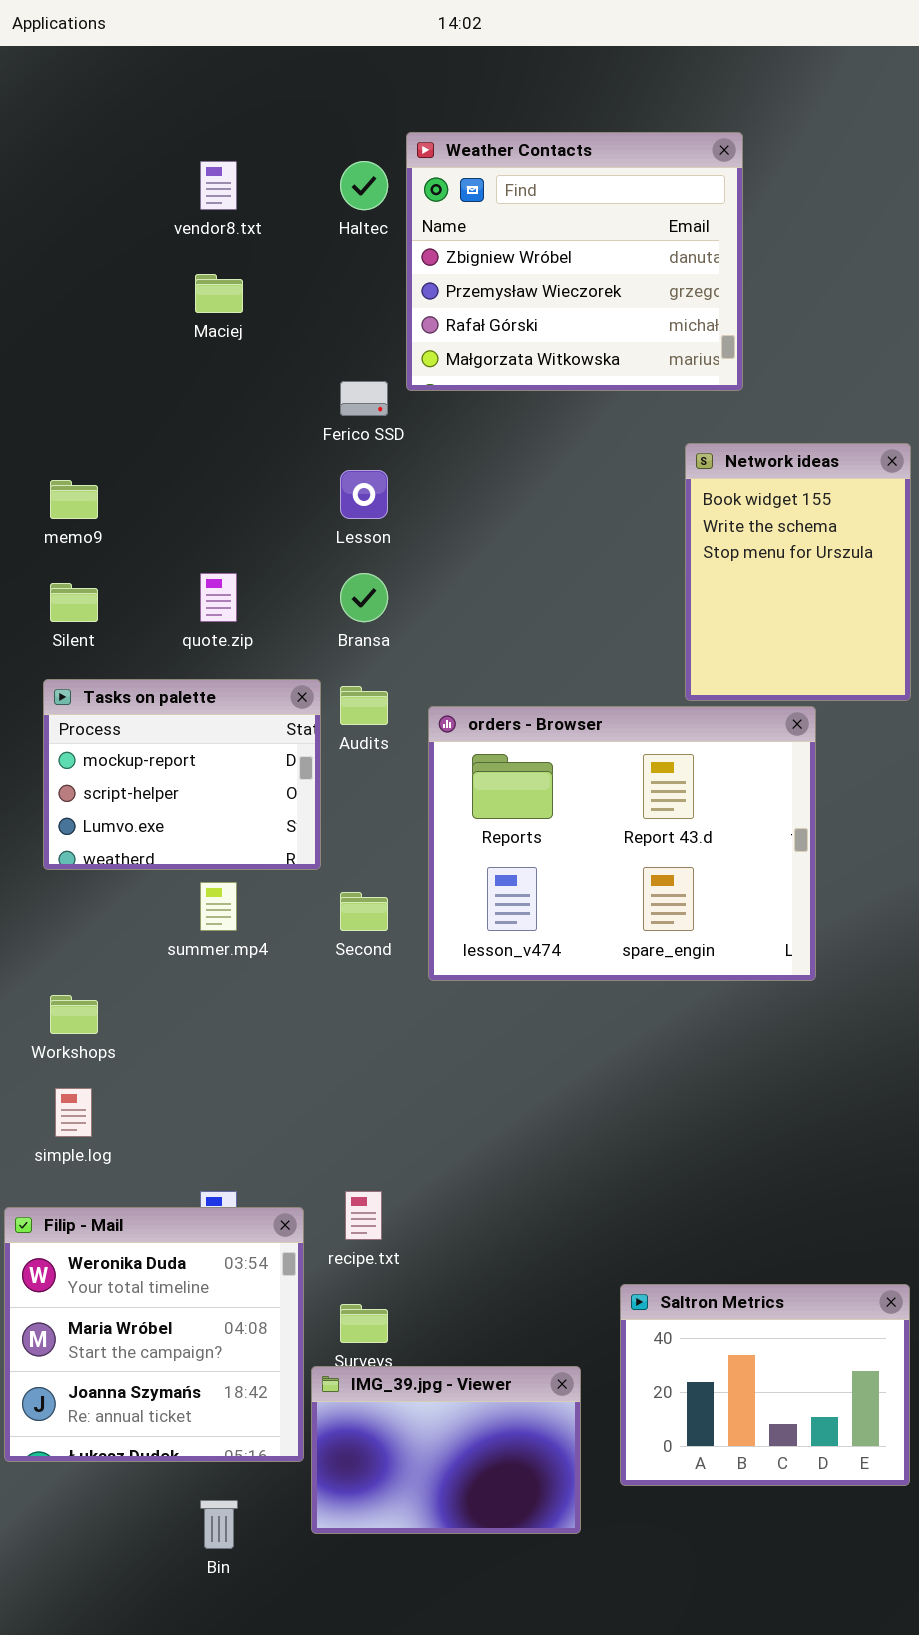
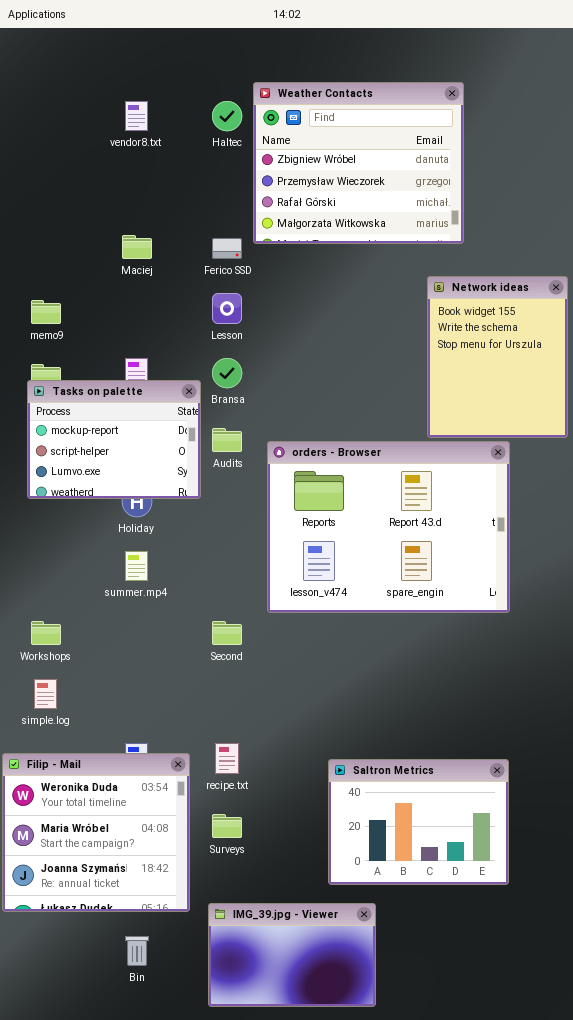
Maciej: [195,274,243,313] -> [122,235,152,259], moved
Tasks on palette: [43,679,321,870] -> [27,380,201,499], moved
Second: [340,892,388,931] -> [212,621,242,645], moved
Saltron Metrics: [620,1284,910,1486] -> [328,759,509,885], moved
IMG_39.jpg - Viewer: [311,1366,581,1534] -> [208,903,376,1007], moved

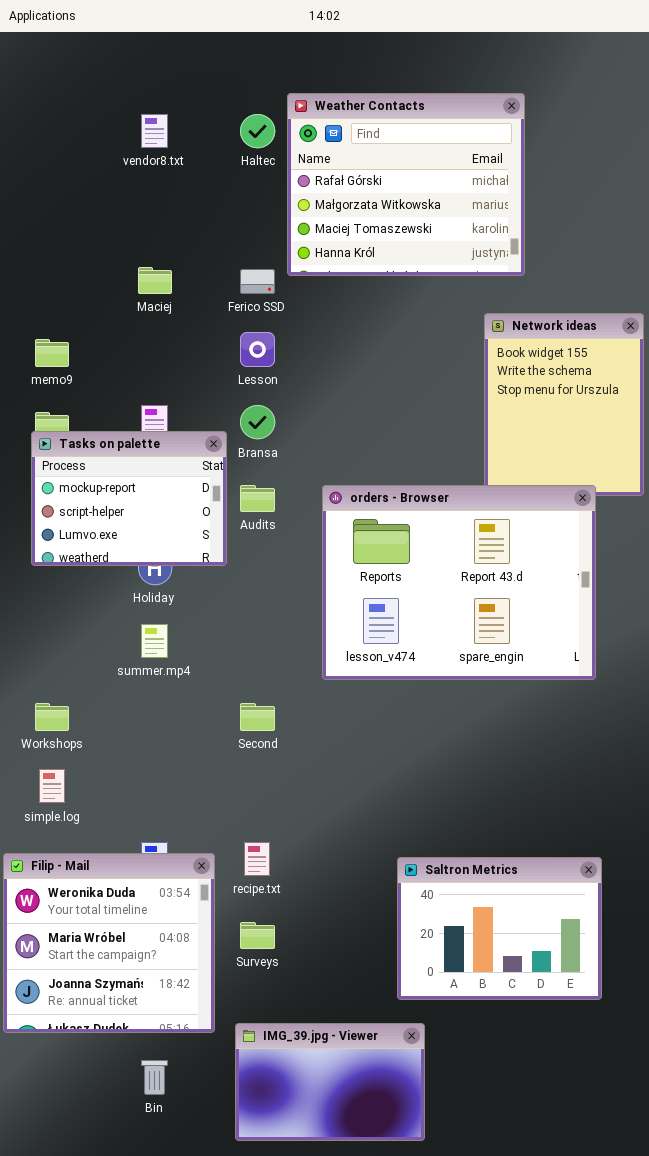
Weather Contacts: [253,82,464,244] -> [287,93,525,276], scrolled down 2 rows
orders - Browser: [267,441,510,613] -> [322,485,596,680], moved
Saltron Metrics: [328,759,509,885] -> [397,857,602,1000], moved

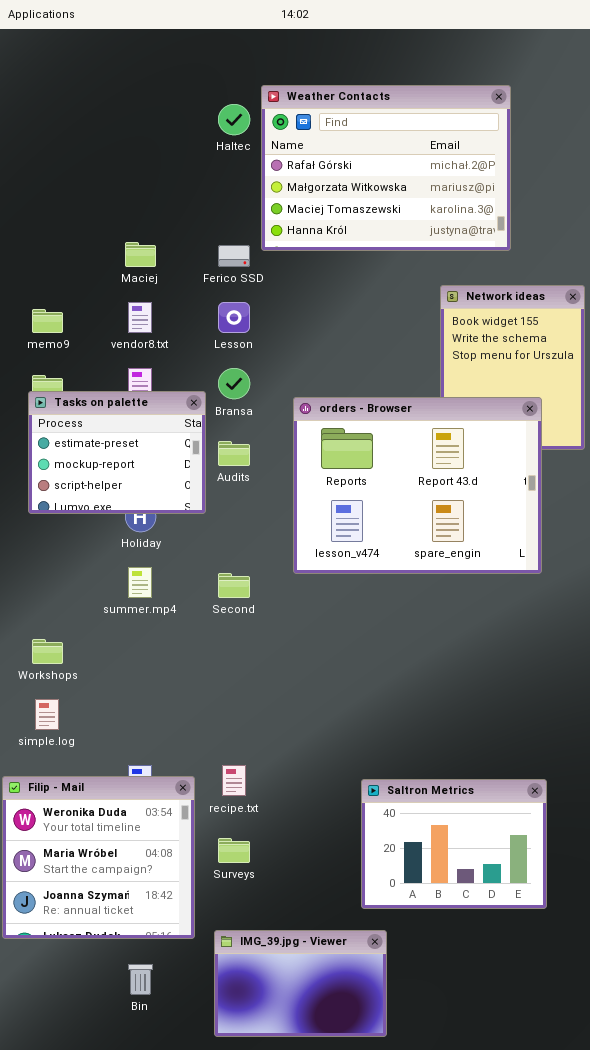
Weather Contacts: [287,93,525,276] -> [261,85,511,251], resized
vendor8.txt: [141,114,168,148] -> [128,302,152,333], moved
Tasks on palette: [31,431,227,566] -> [28,391,206,514], scrolled up 1 row
orders - Browser: [322,485,596,680] -> [293,397,542,574], moved
Second: [240,703,275,731] -> [218,573,250,598], moved

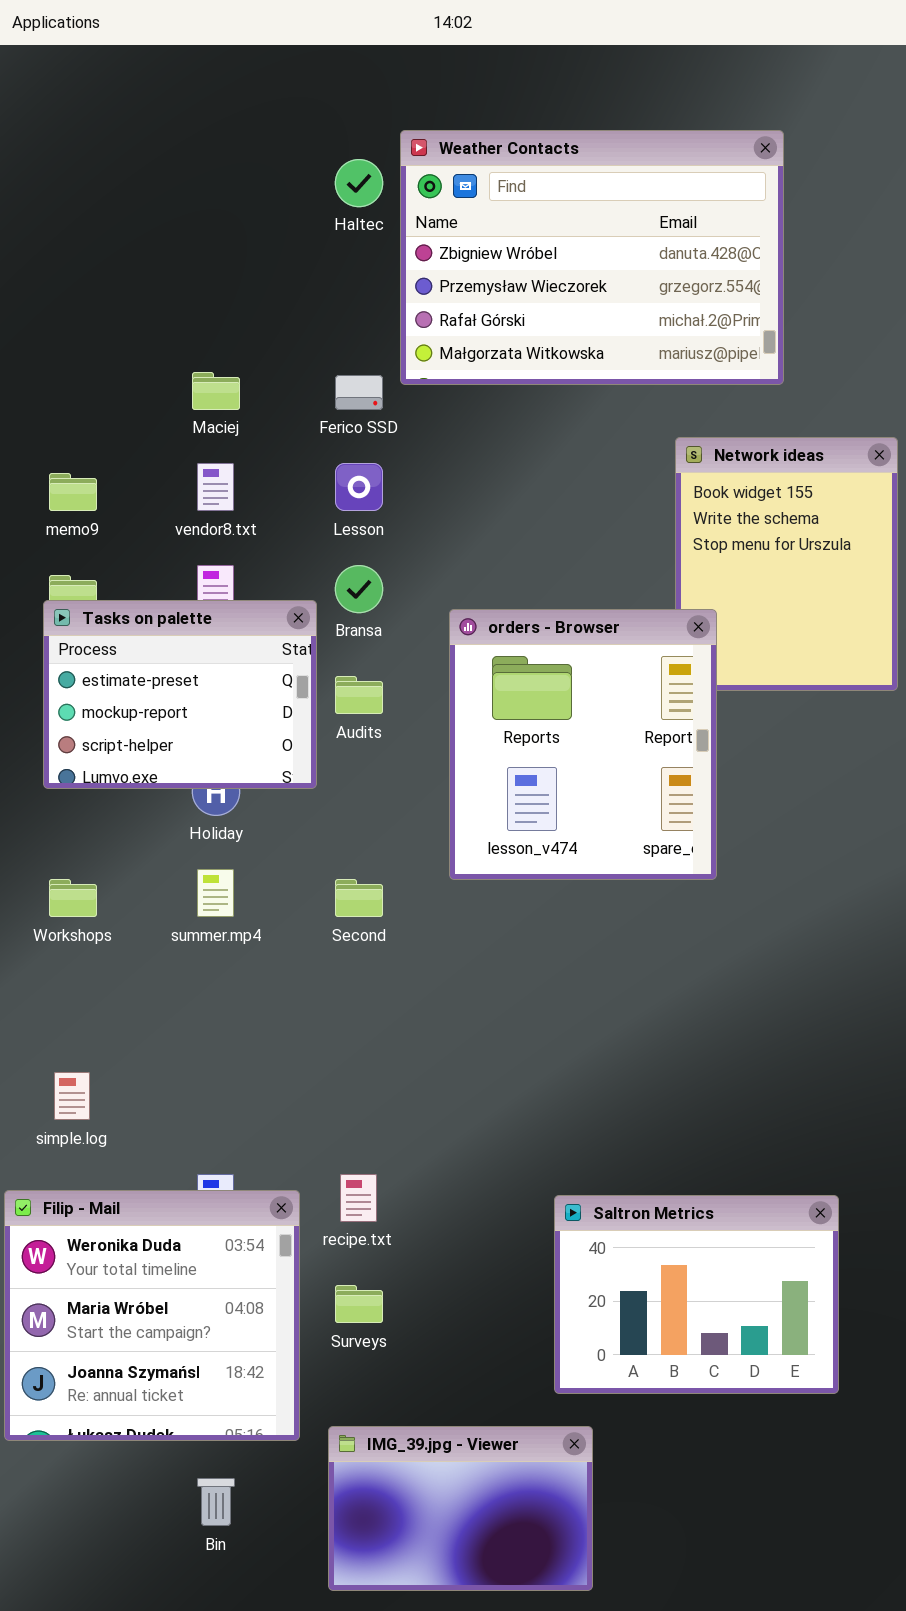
Weather Contacts: [261,85,511,251] -> [400,130,784,385], scrolled up 2 rows
orders - Browser: [293,397,542,574] -> [449,609,717,880], resized
Workshops: [32,639,63,664] -> [49,879,97,917], moved

